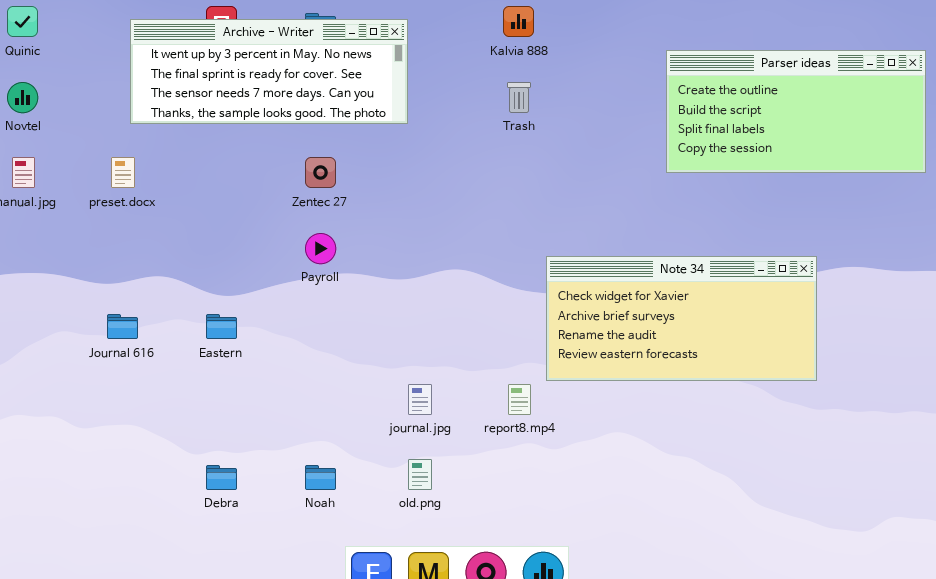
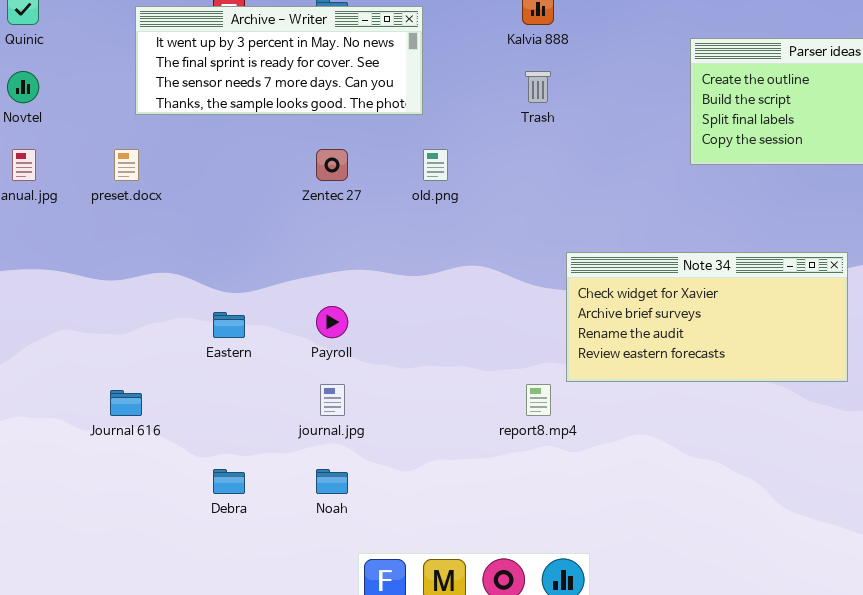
Payroll: [305,233,336,264] -> [316,306,348,338], moved
Journal 616: [107,314,138,339] -> [110,390,142,416], moved
journal.jpg: [408,384,432,415] -> [320,384,345,416], moved
old.png: [408,459,432,490] -> [423,149,448,181], moved

